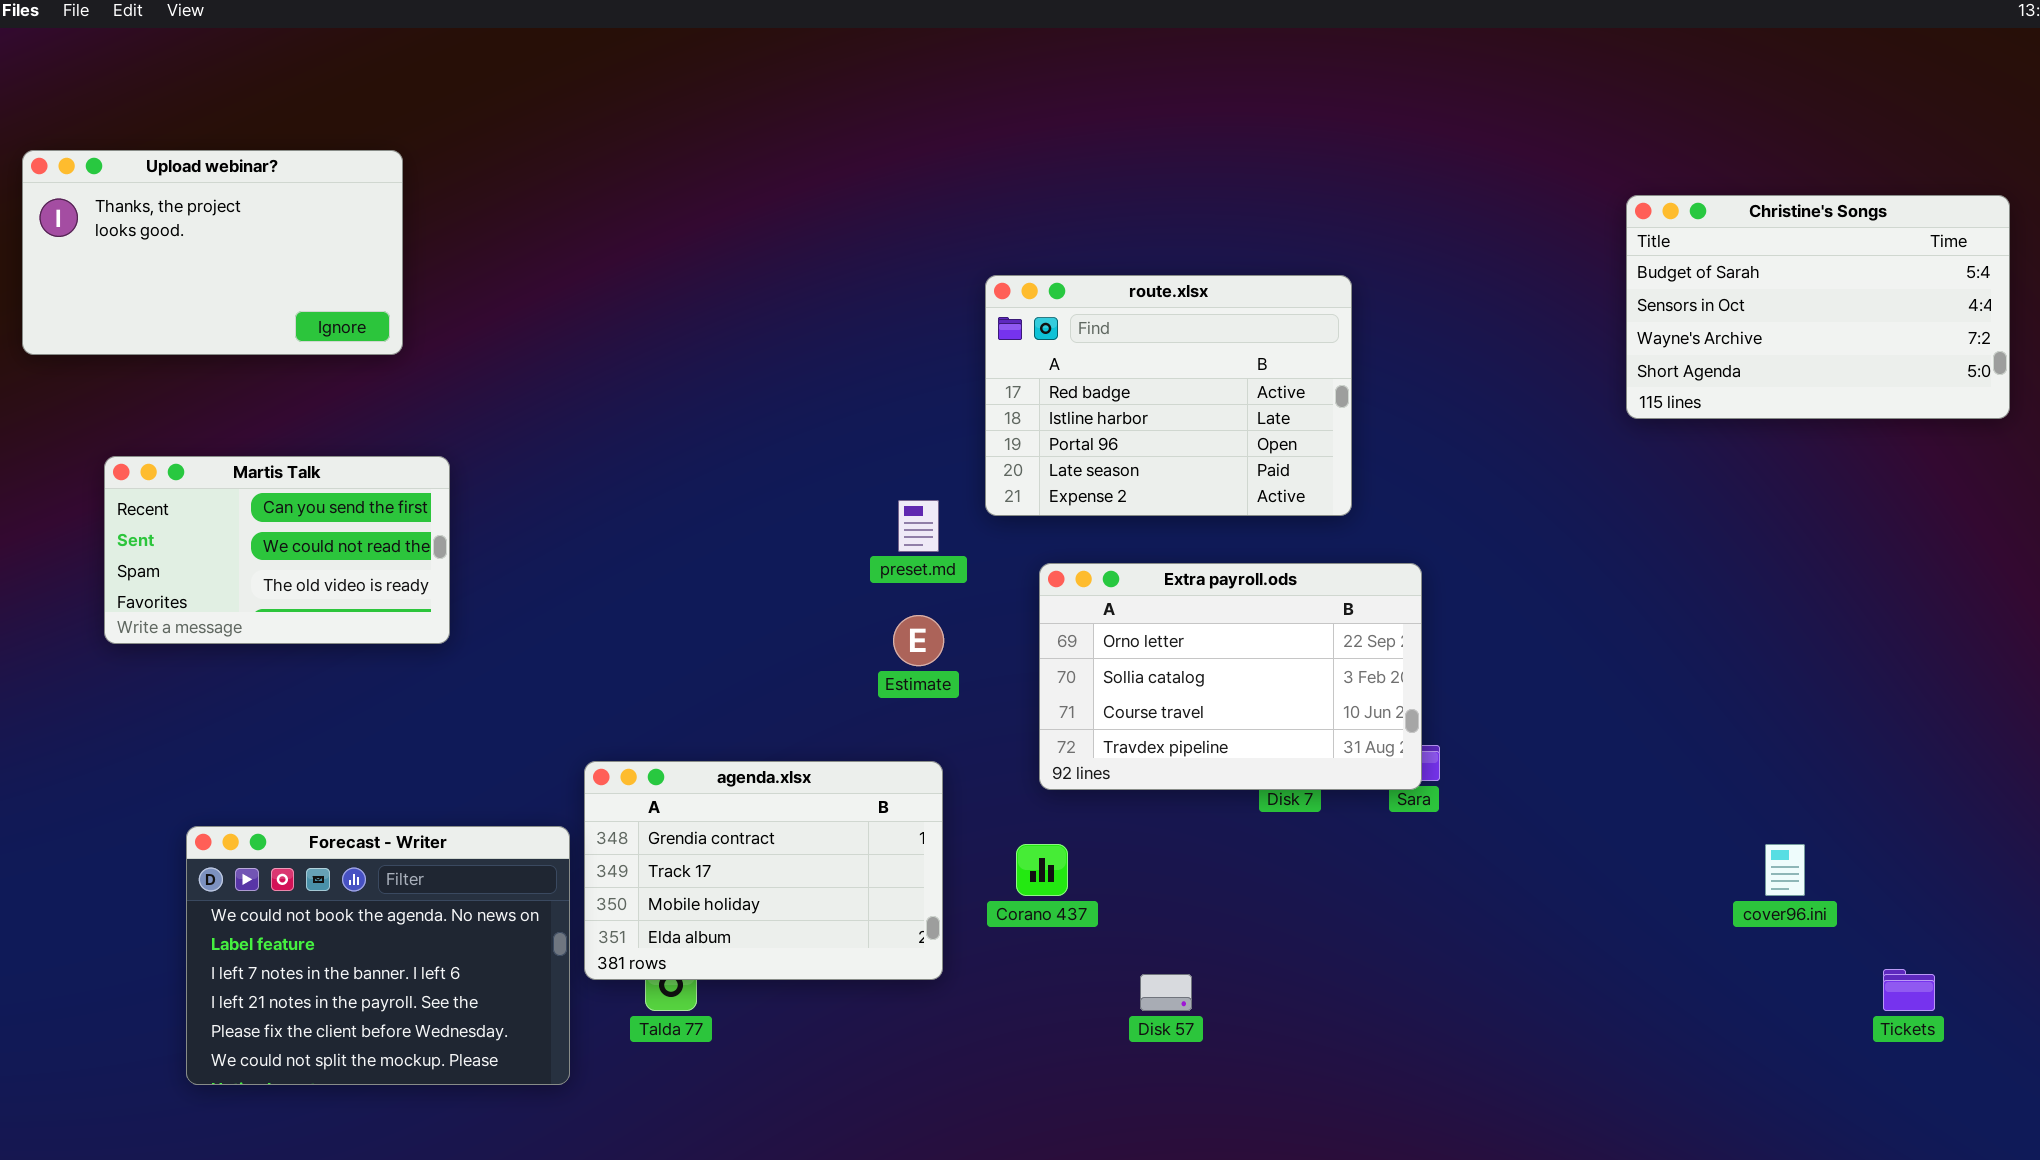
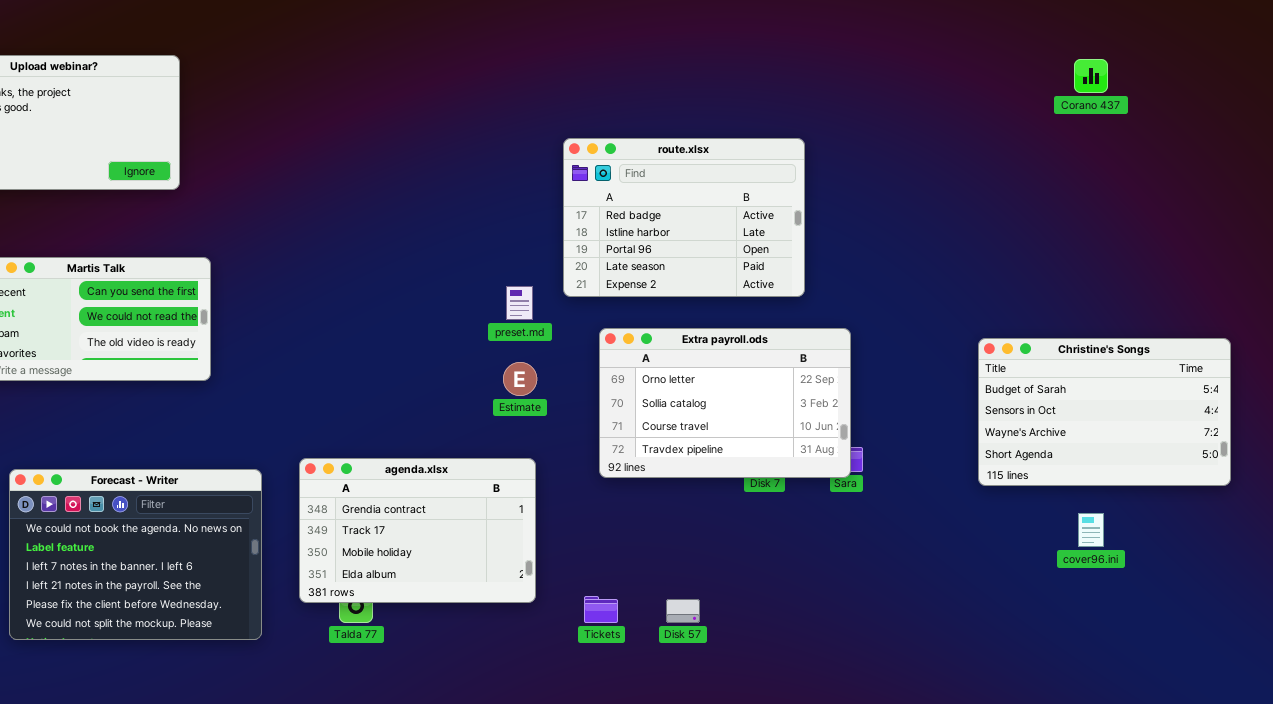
Christine's Songs: [1626,195,2010,419] -> [978,338,1231,486], moved
Forecast - Writer: [186,826,570,1085] -> [9,469,262,640], moved
Corano 437: [1016,844,1068,896] -> [1074,59,1108,93], moved
Tickets: [1883,969,1935,1011] -> [584,596,618,623], moved

